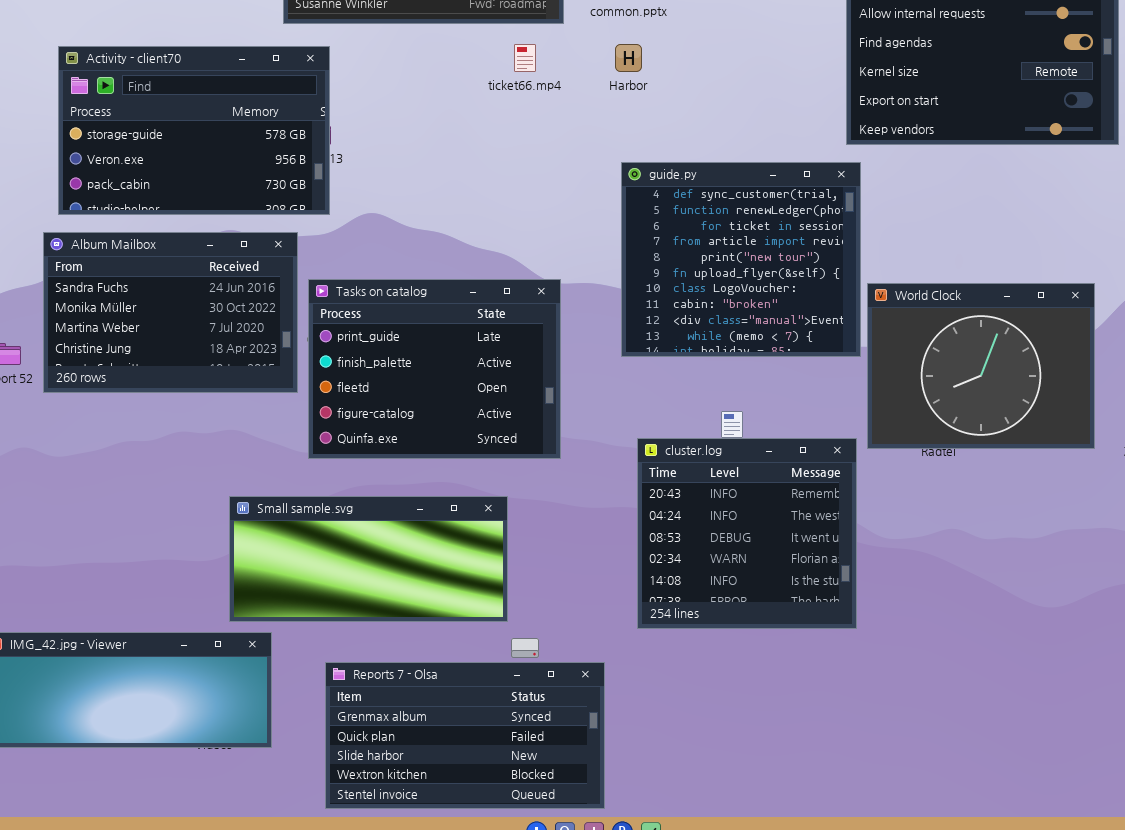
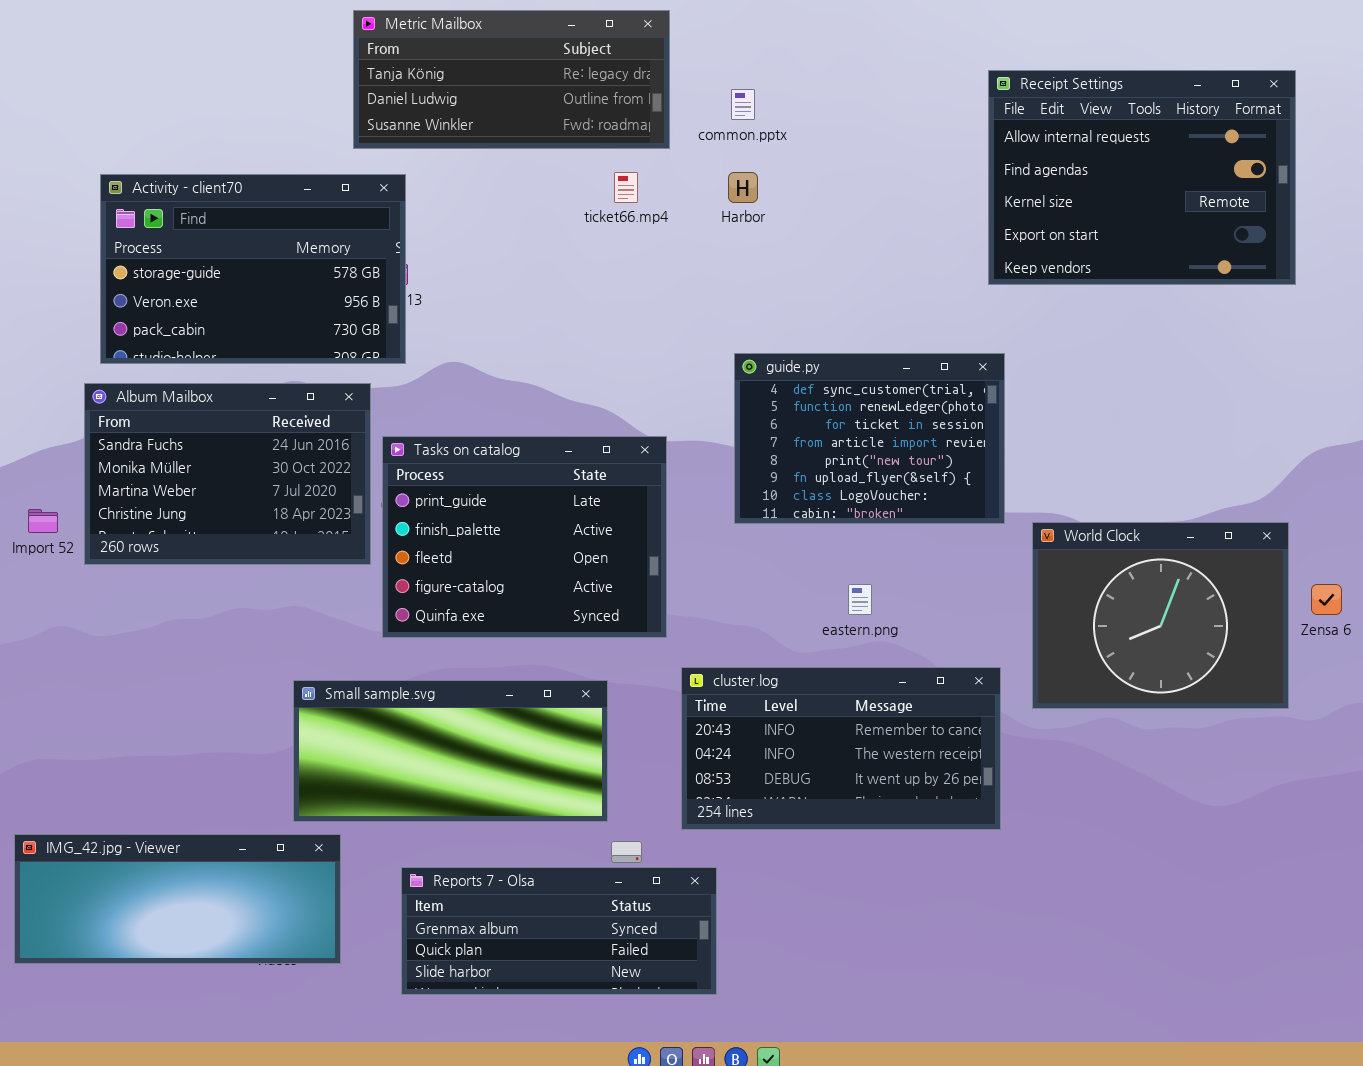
guide.py: [621,162,861,357] -> [734,353,1005,524], resized
World Clock: [867,283,1095,449] -> [1032,522,1289,709], moved
cluster.log: [637,438,857,629] -> [681,667,1001,830], resized
Reports 7 - Olsa: [325,662,605,809] -> [401,867,717,995], resized

